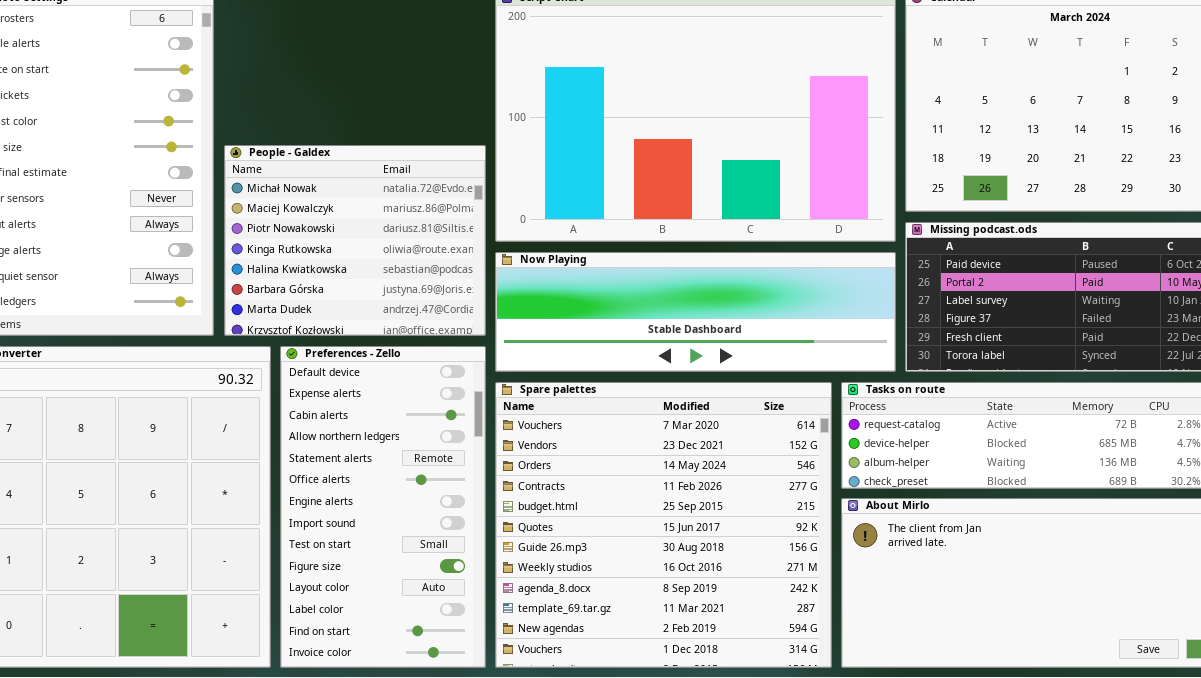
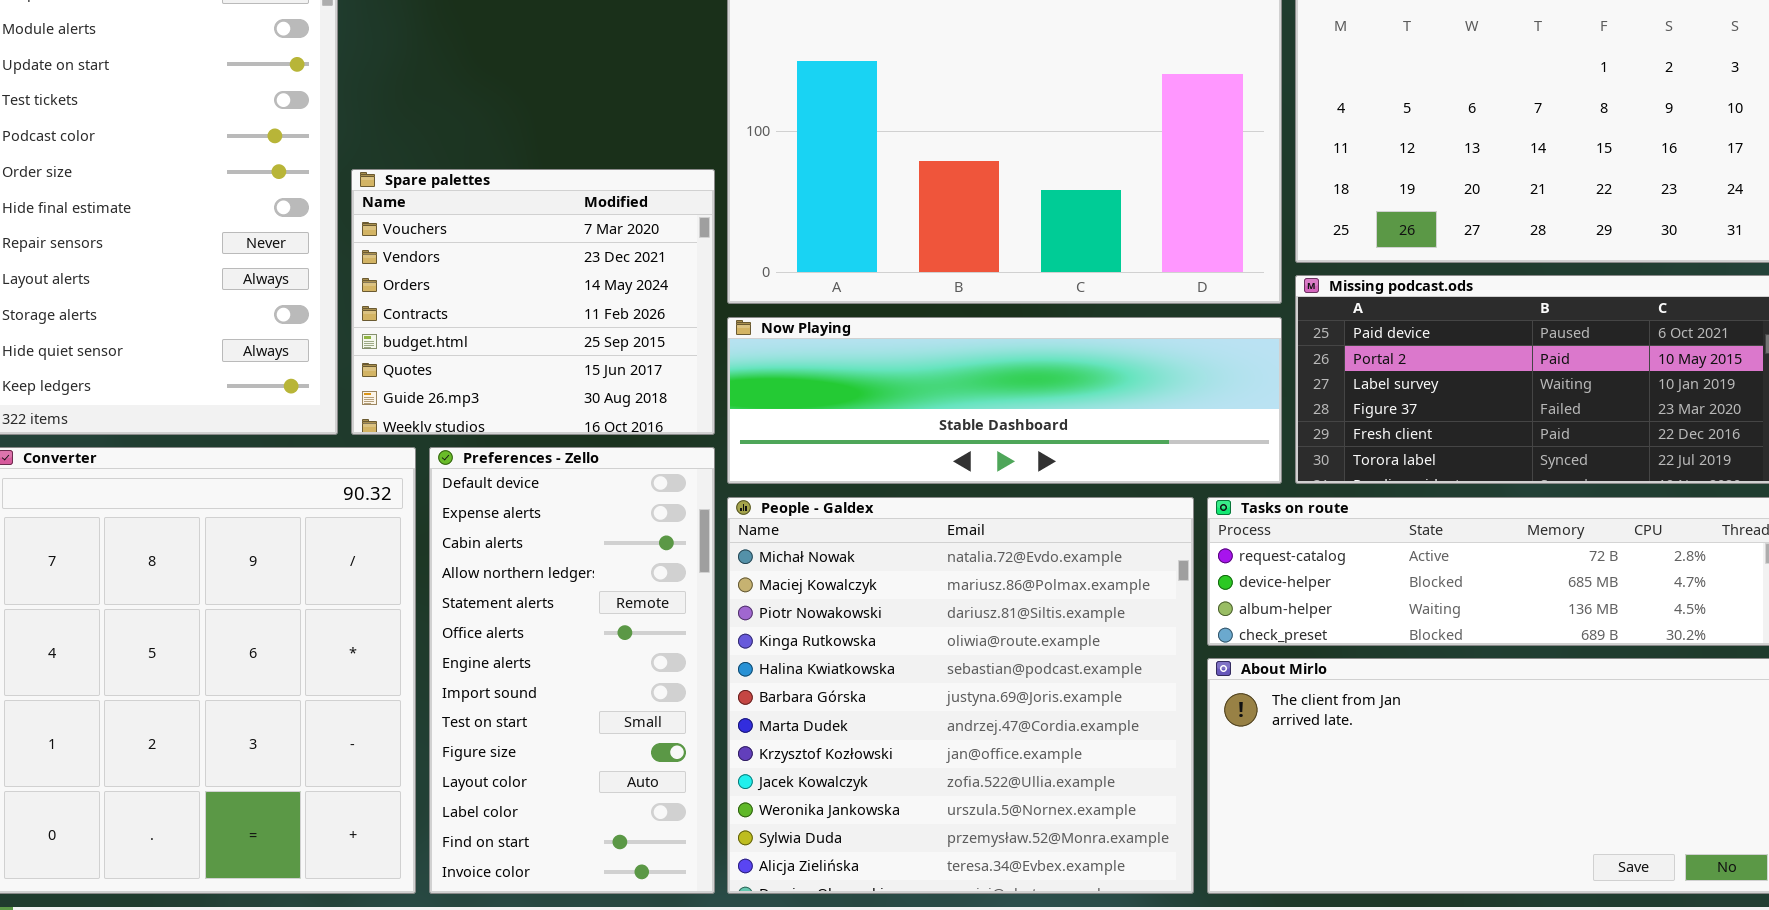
People - Galdex: [224,145,486,336] -> [727,497,1194,894], moved, resized
Spare palettes: [495,382,832,668] -> [351,169,715,435], moved, resized

